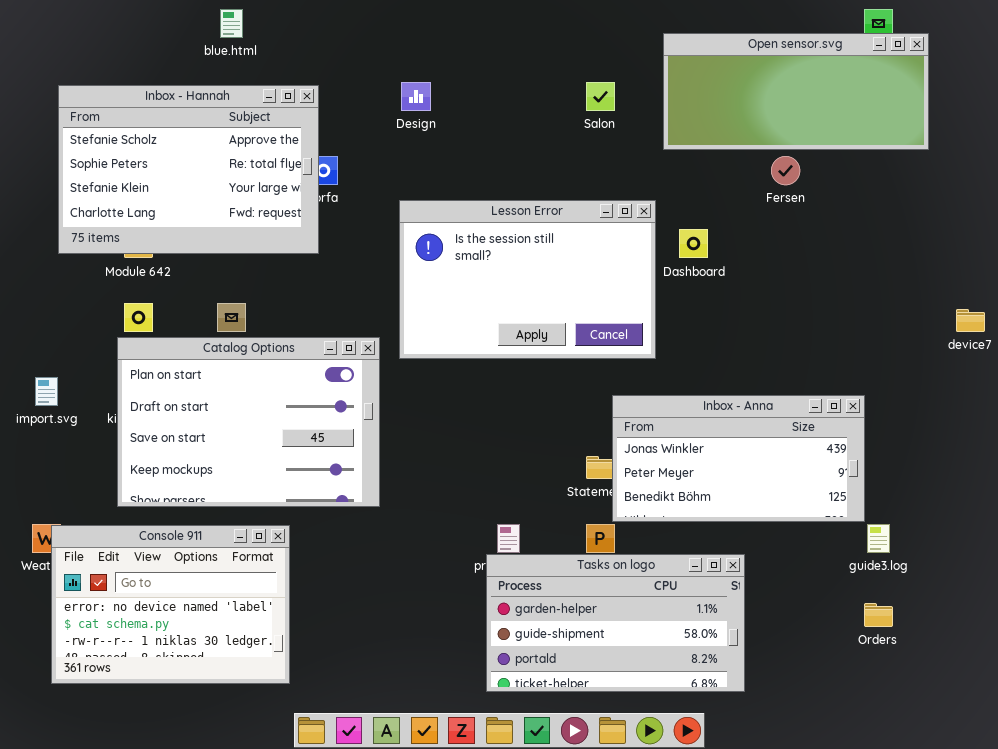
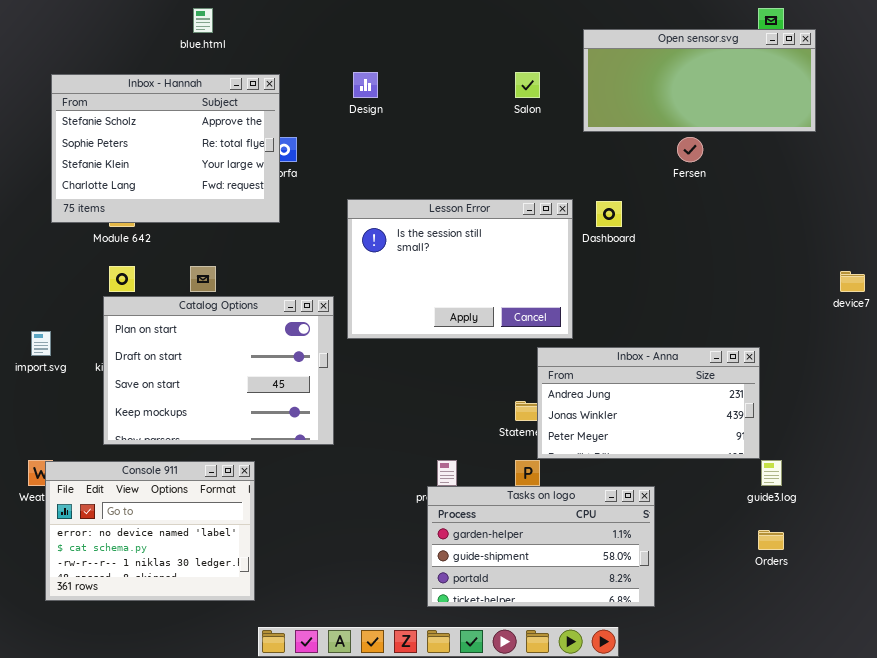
Lesson Error: [399,200,656,359] -> [347,199,573,339], moved
Inbox - Anna: [612,395,865,522] -> [537,347,760,459], scrolled up 1 row

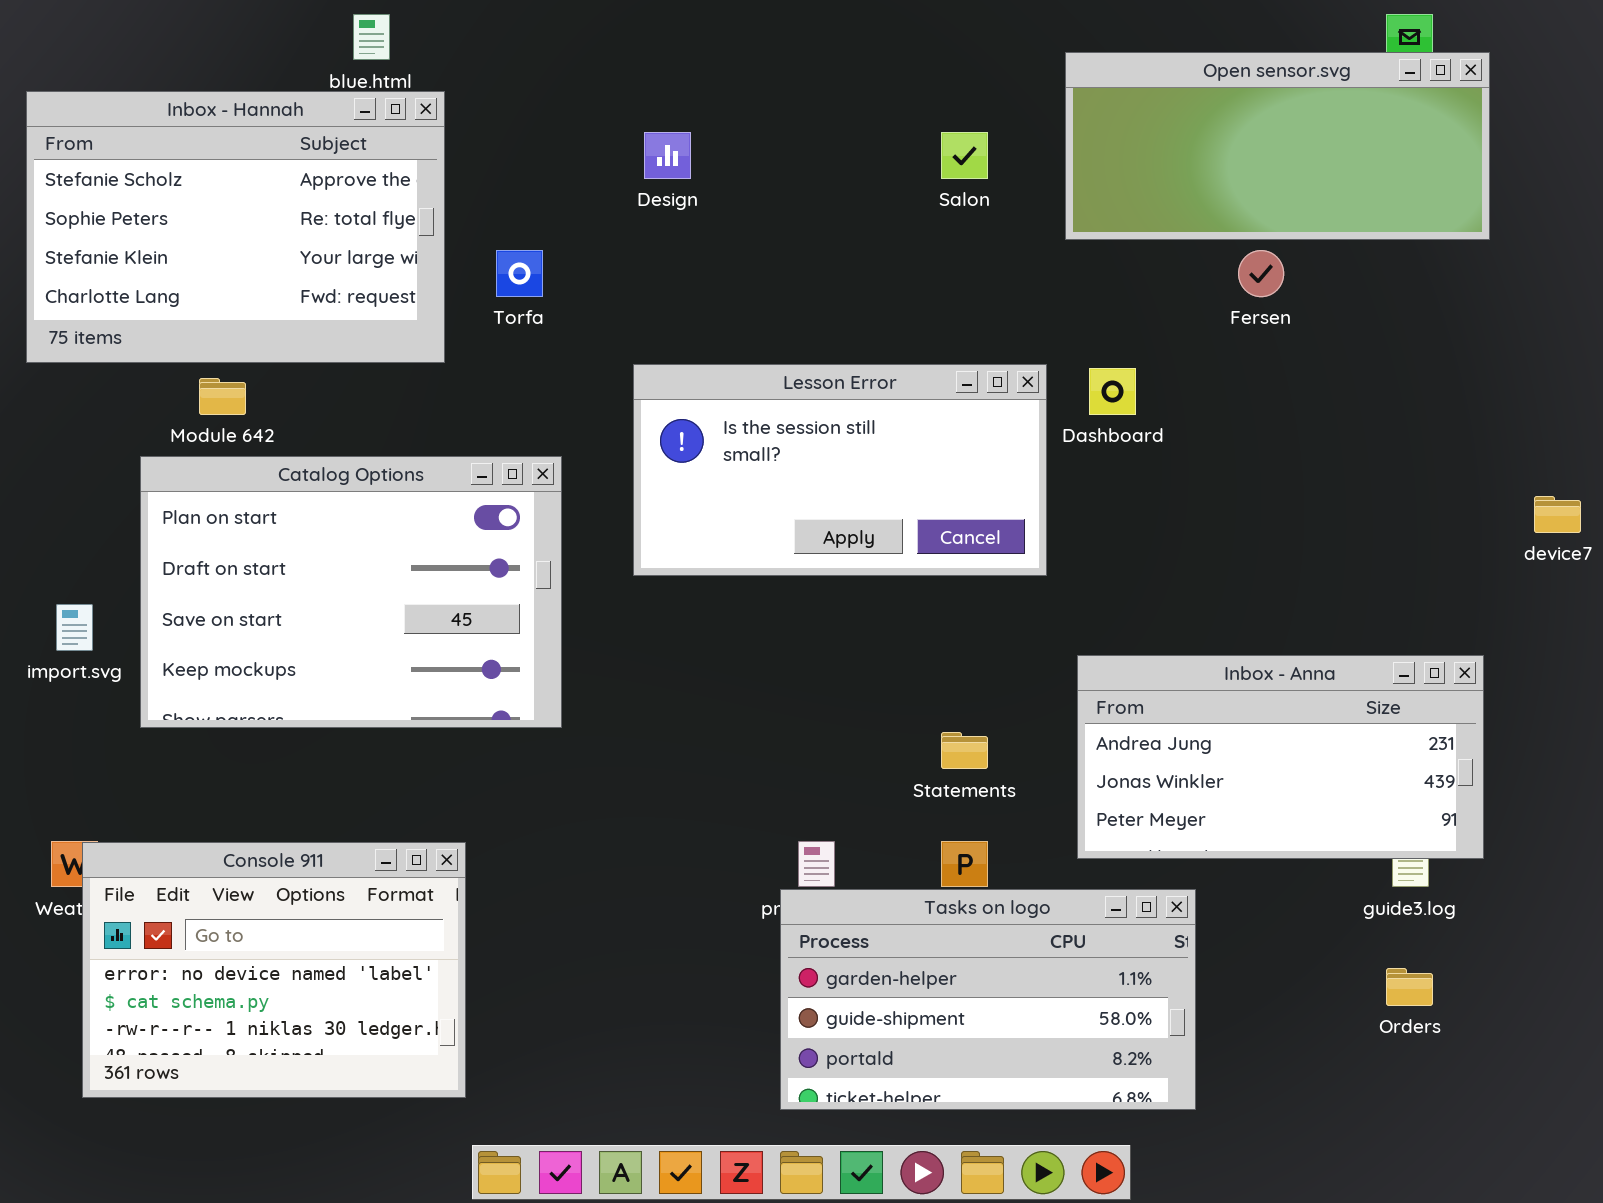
Inbox - Hannah: [51,74,280,223] -> [26,91,445,363], moved
Lesson Error: [347,199,573,339] -> [633,364,1047,576], resized
Catalog Options: [103,296,334,445] -> [140,456,562,728], moved
Inbox - Anna: [537,347,760,459] -> [1077,655,1484,859], moved

